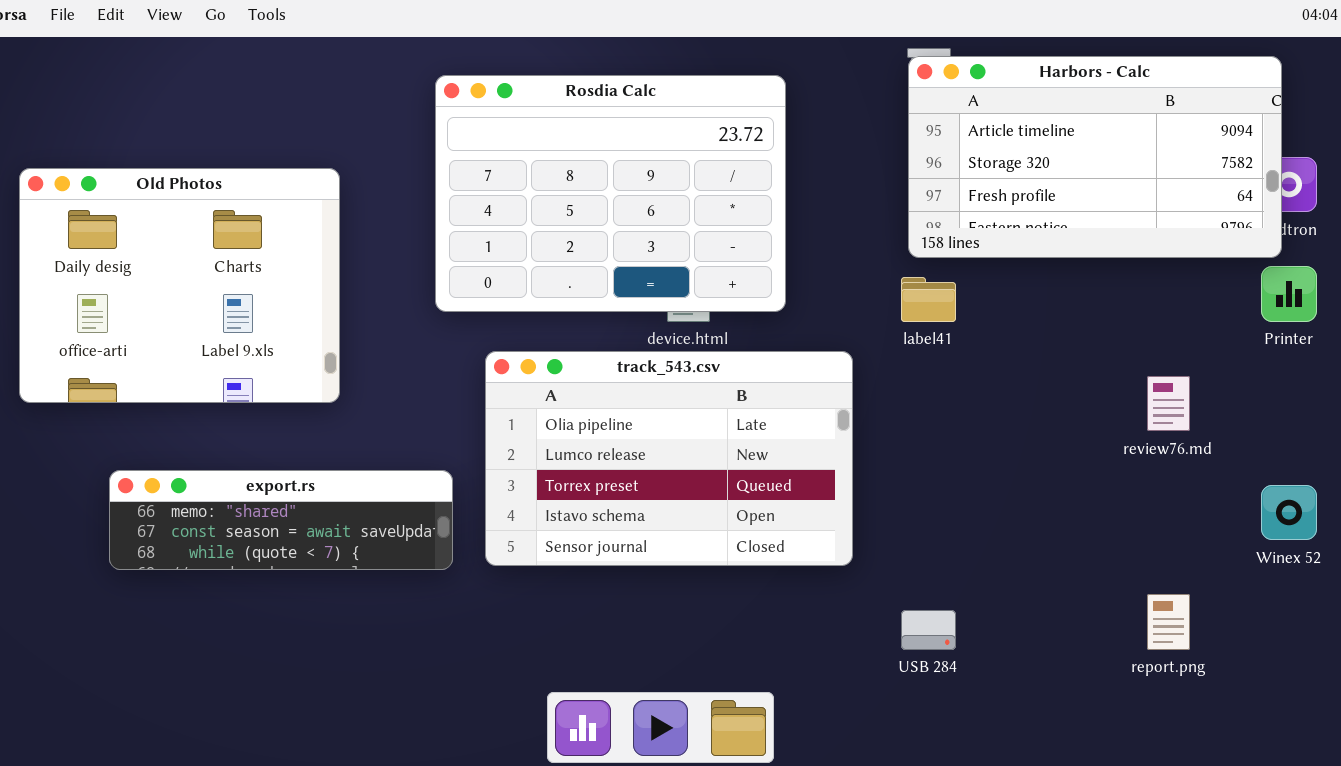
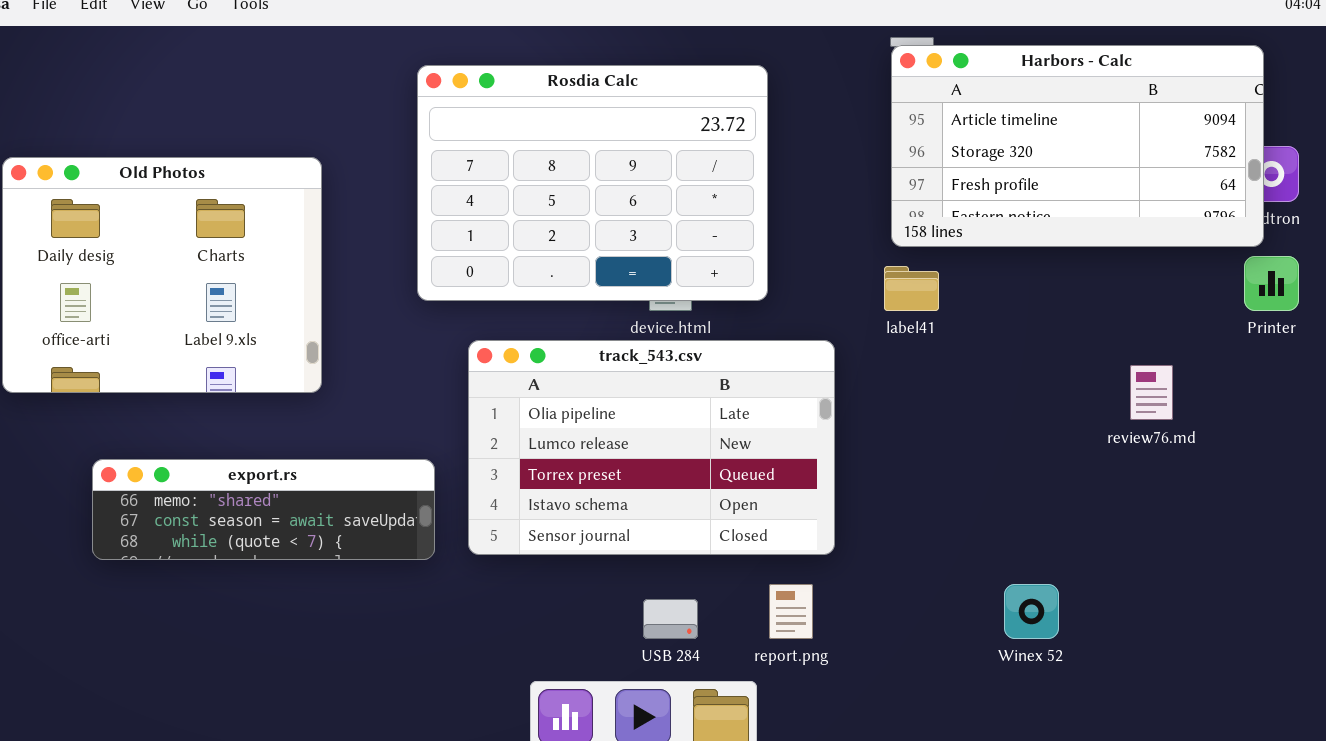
Winex 52: [1261,485,1317,540] -> [1004,584,1059,639], moved
report.png: [1147,594,1190,650] -> [769,584,813,639], moved
USB 284: [901,610,956,650] -> [643,599,698,639], moved

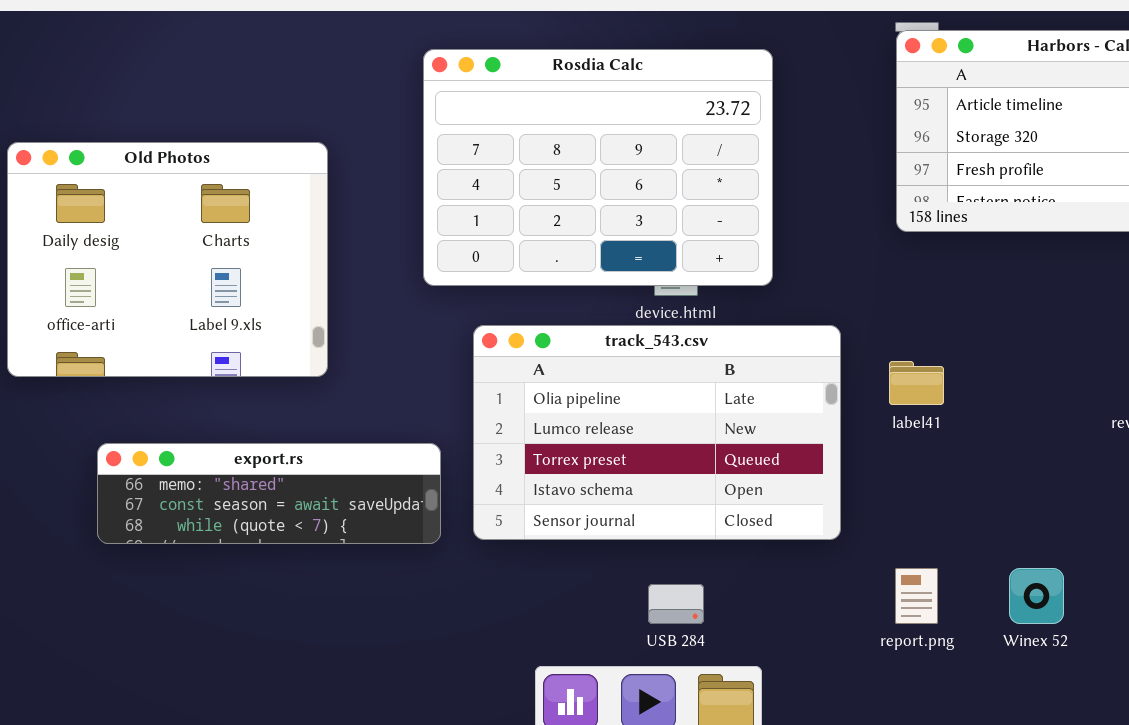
label41: [884,266,939,311] -> [889,361,944,405], moved
report.png: [769,584,813,639] -> [895,568,938,624], moved

